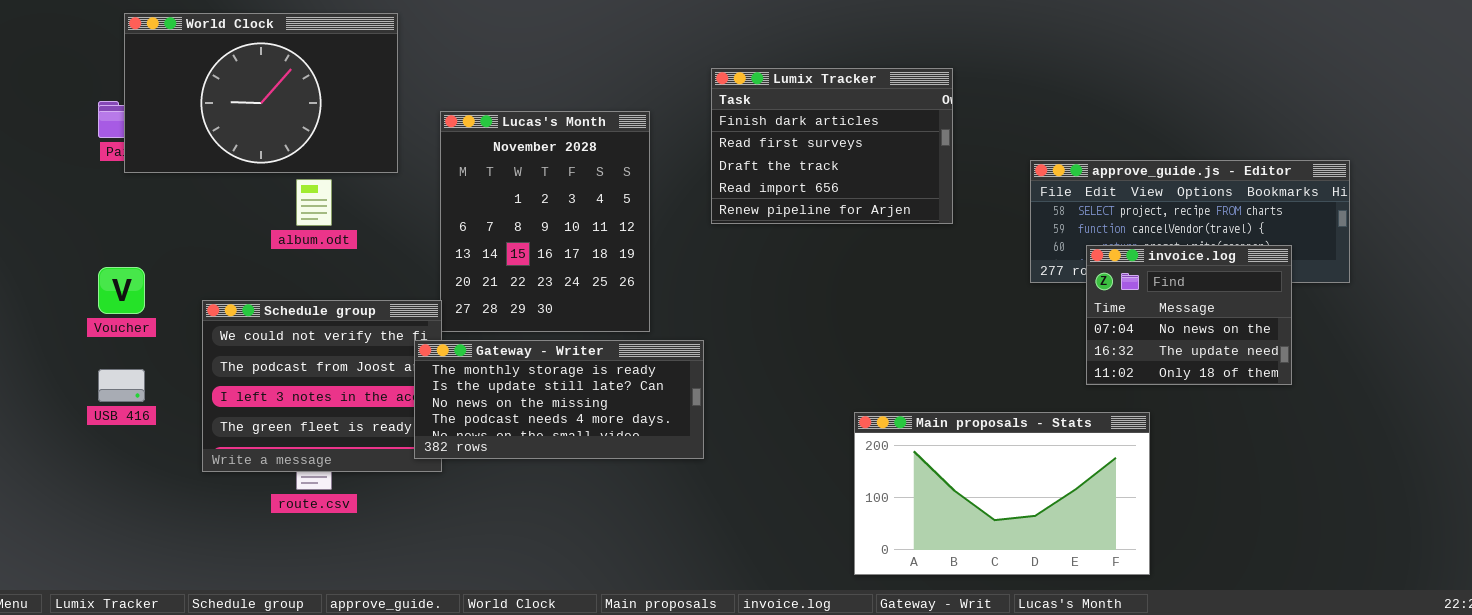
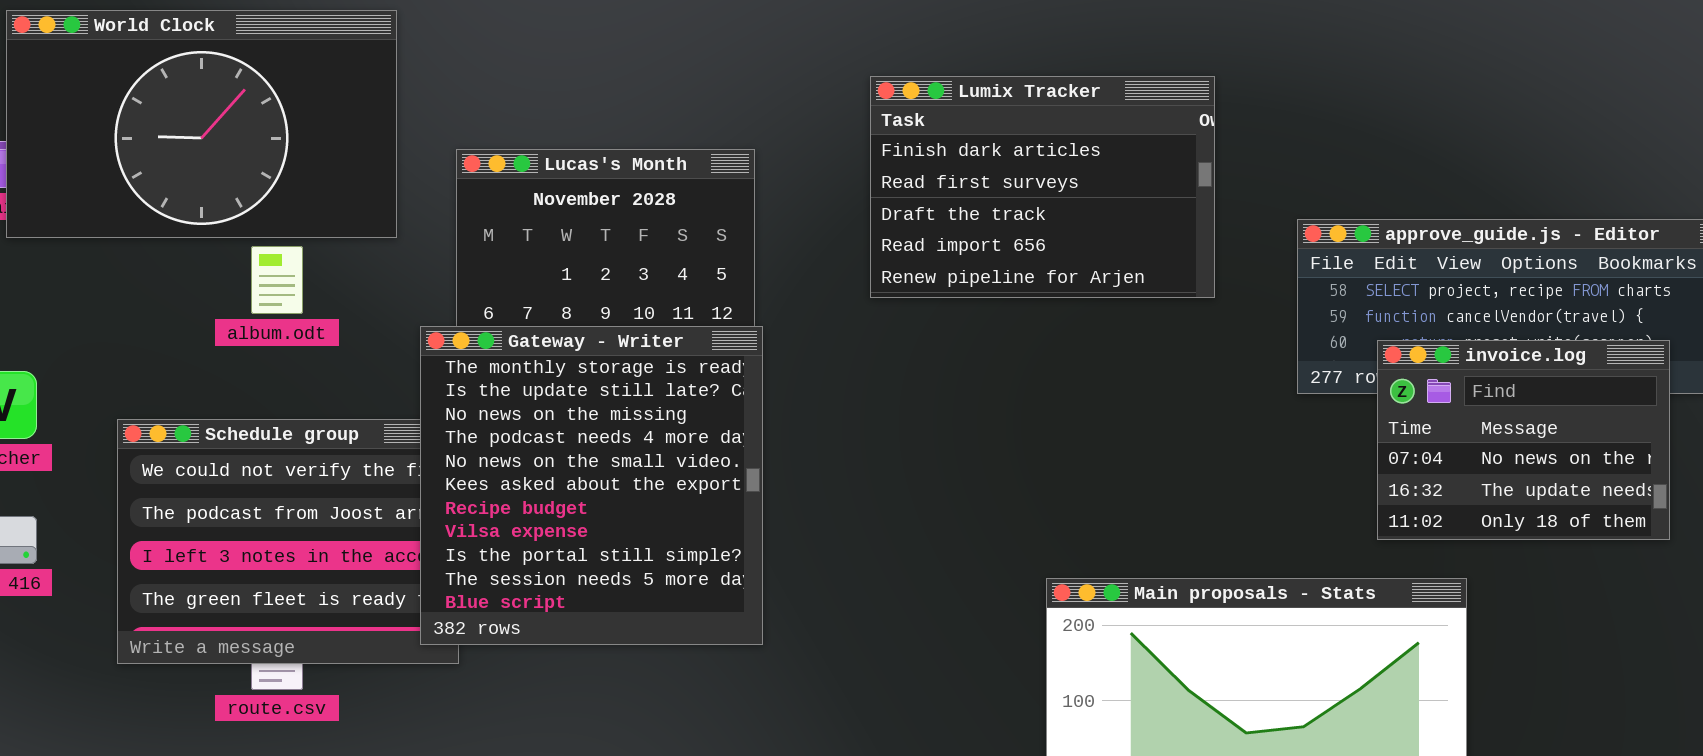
Lumix Tracker: [711,68,953,224] -> [870,76,1215,298], moved
Gateway - Writer: [414,340,704,459] -> [420,326,763,645], resized

